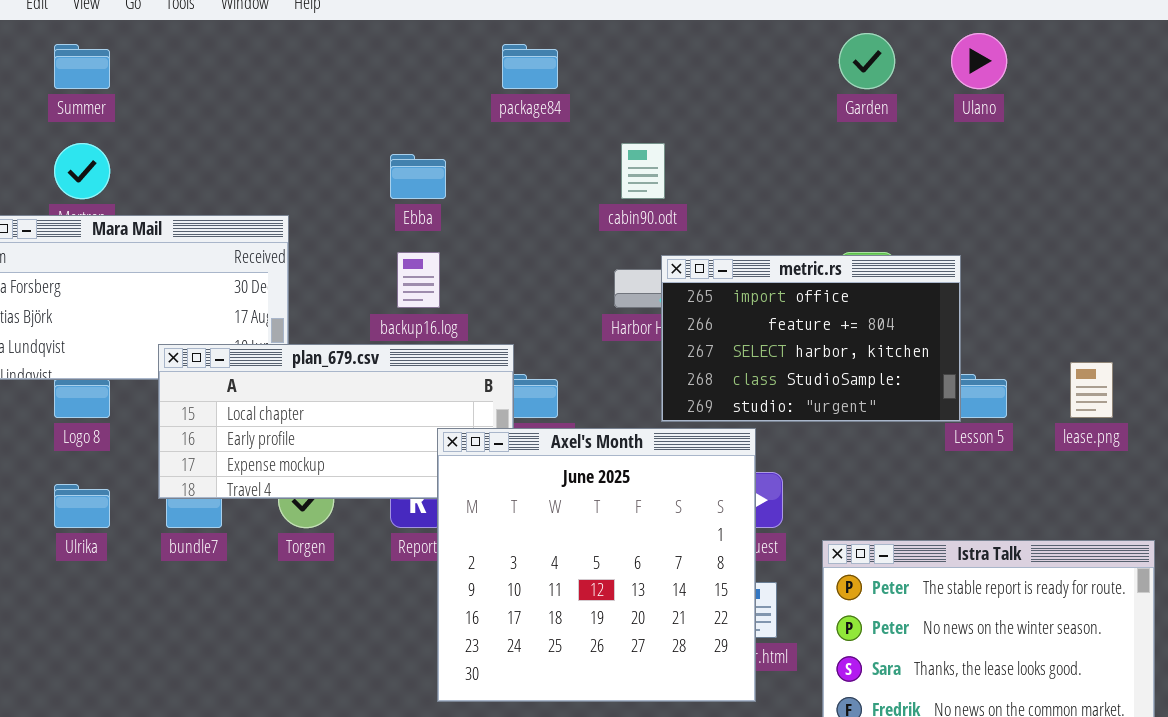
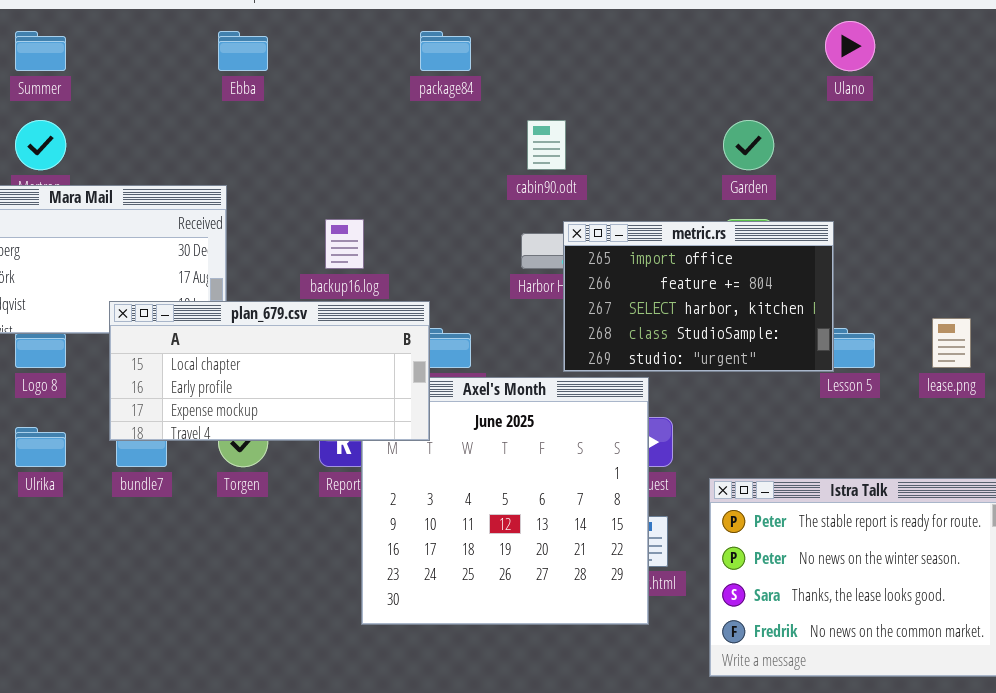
Garden: [839,33,895,89] -> [723,120,774,170], moved
Ebba: [390,154,446,199] -> [218,31,268,71], moved
plan_679.csv: [158,344,514,499] -> [109,301,430,441], raised

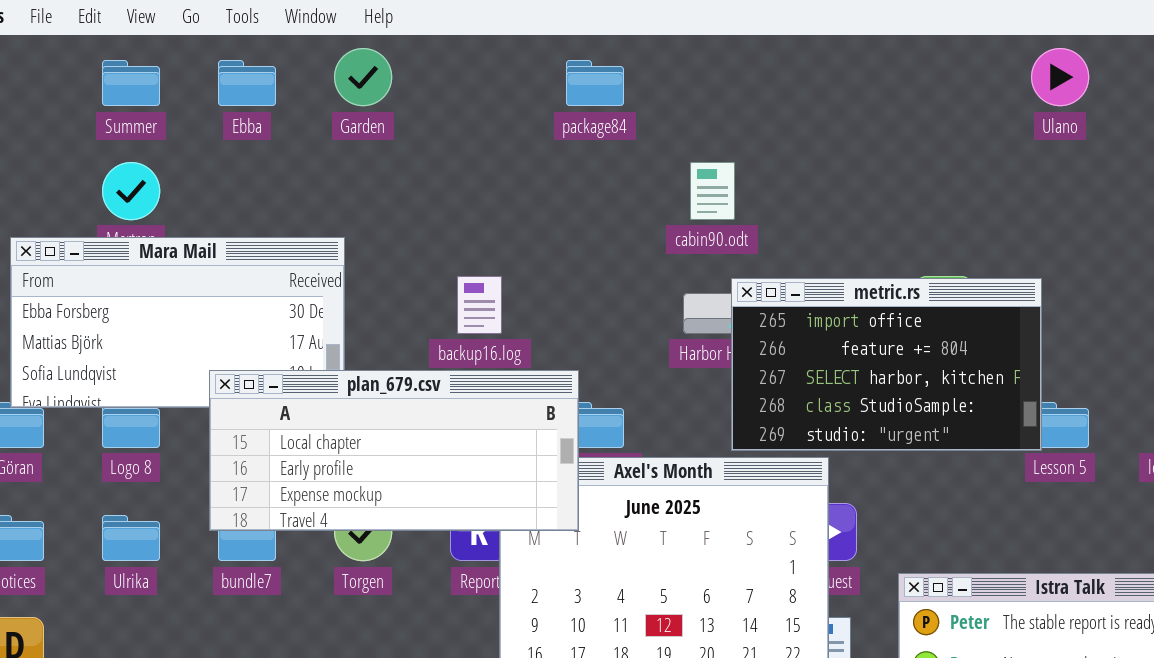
Ebba: [218,31,268,71] -> [218,60,276,106], moved
Garden: [723,120,774,170] -> [334,48,392,106], moved

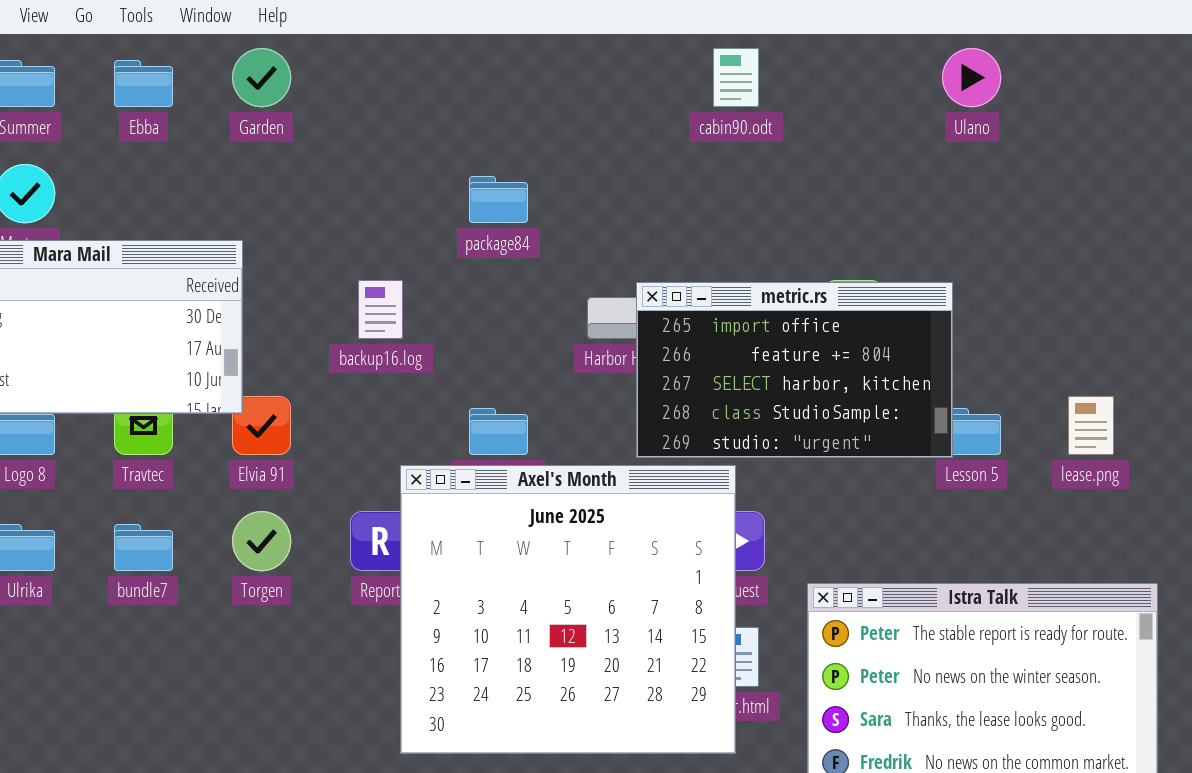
package84: [566,60,624,106] -> [469,176,528,223], moved
cabin90.odt: [690,162,735,220] -> [713,48,759,107], moved
plan_679.csv: [209,370,579,531] -> none, closed

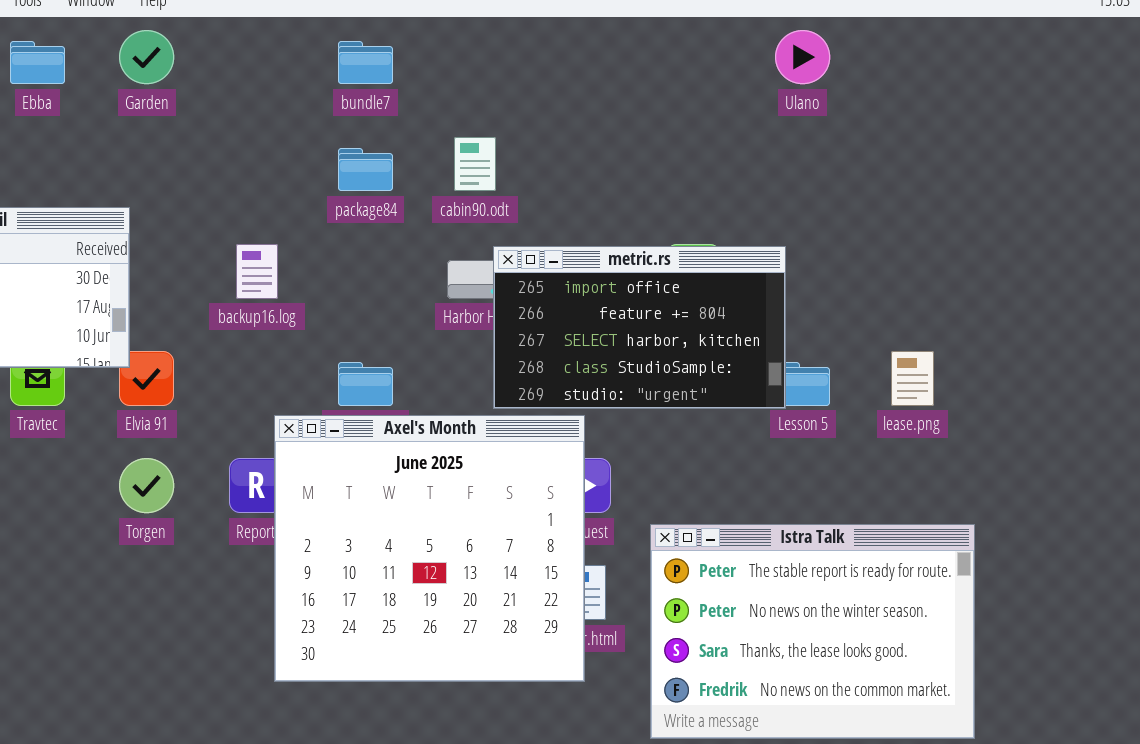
cabin90.odt: [713,48,759,107] -> [454,137,496,191], moved
bundle7: [114,524,173,571] -> [338,41,393,84], moved

